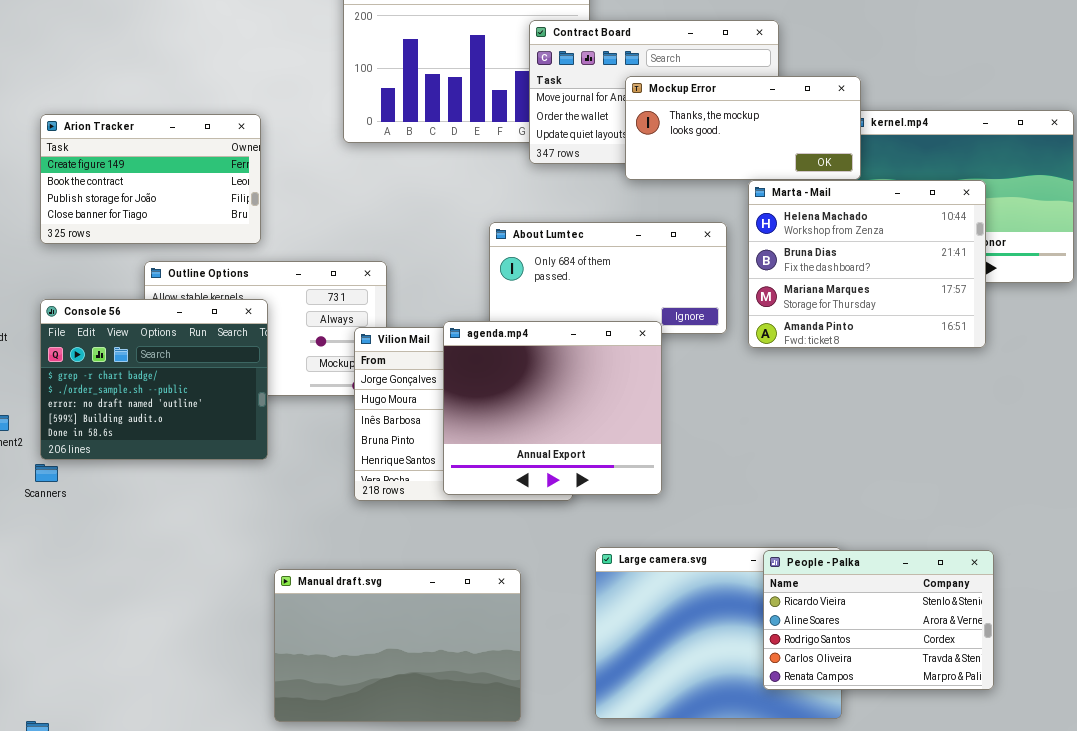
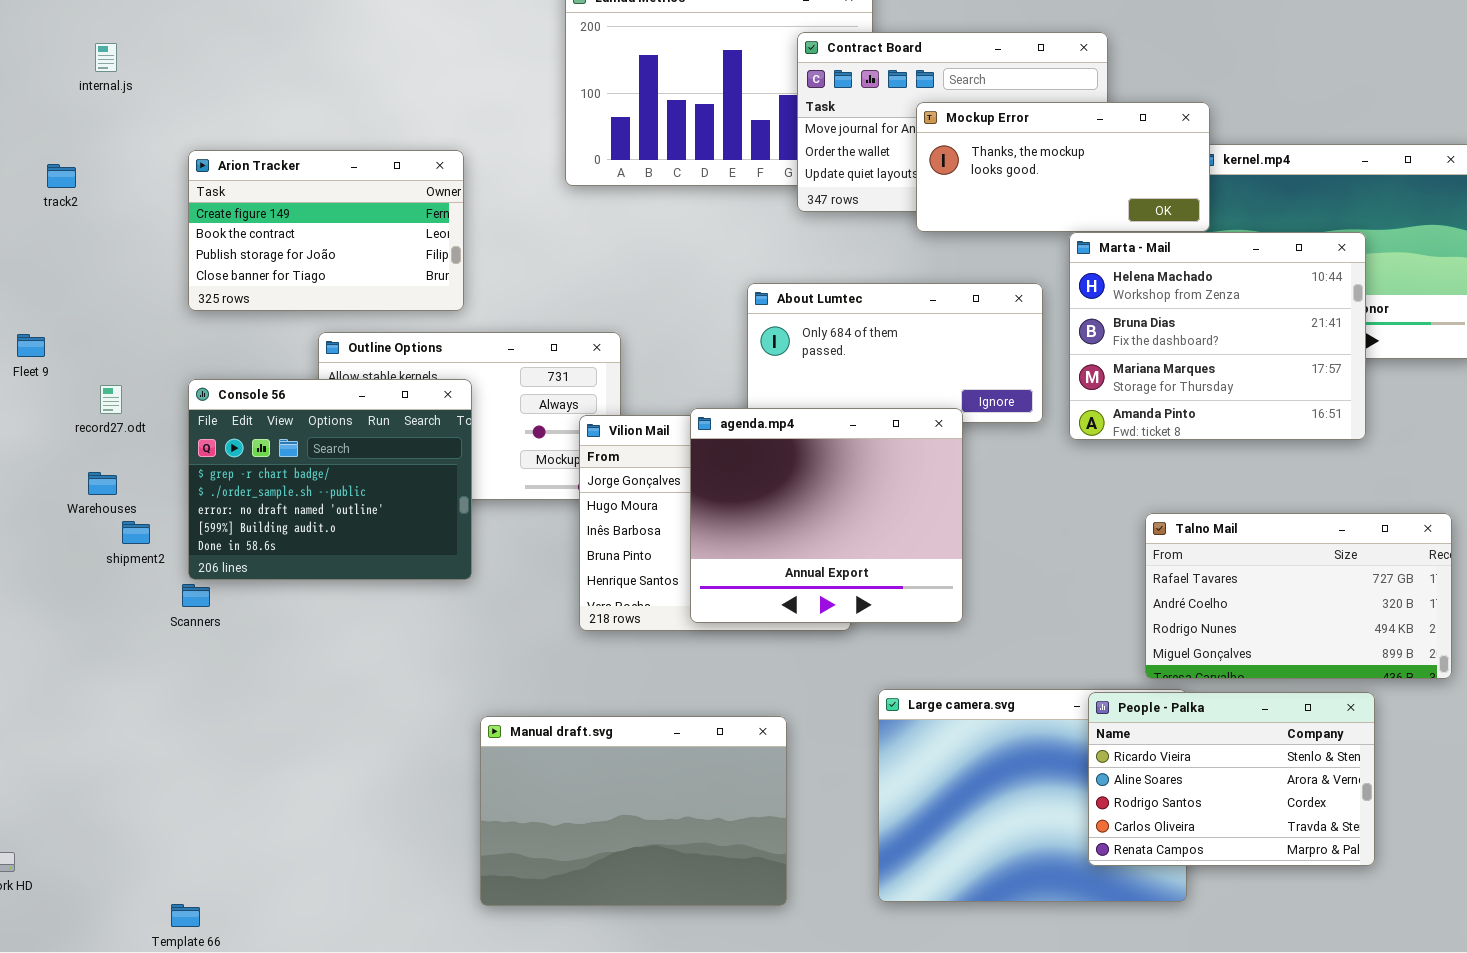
Talno Mail: none -> [1145,513,1452,679], opened

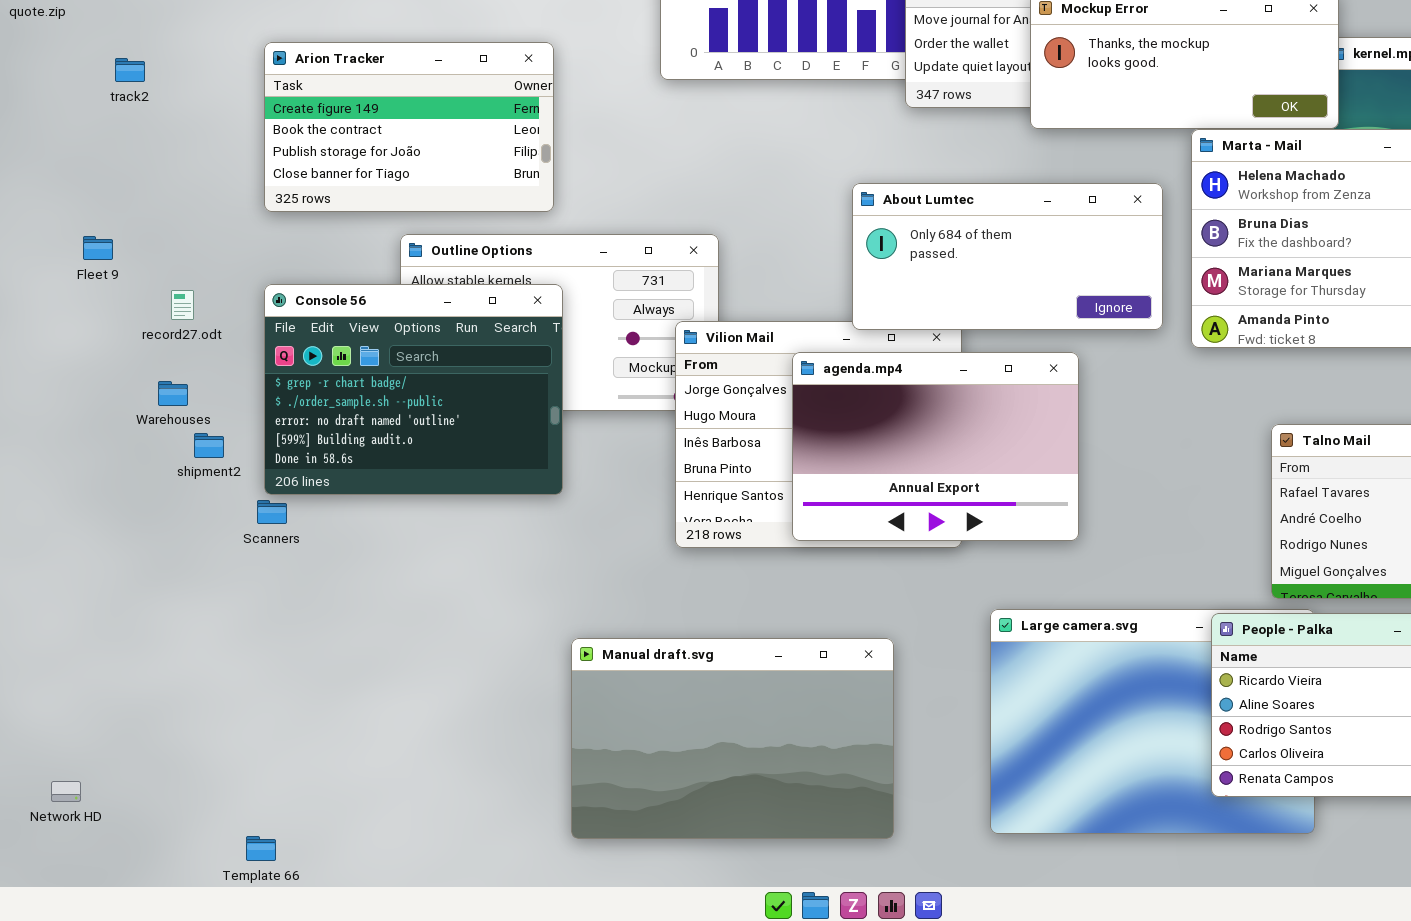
agenda.mp4: [690,408,963,623] -> [792,352,1079,541], resized

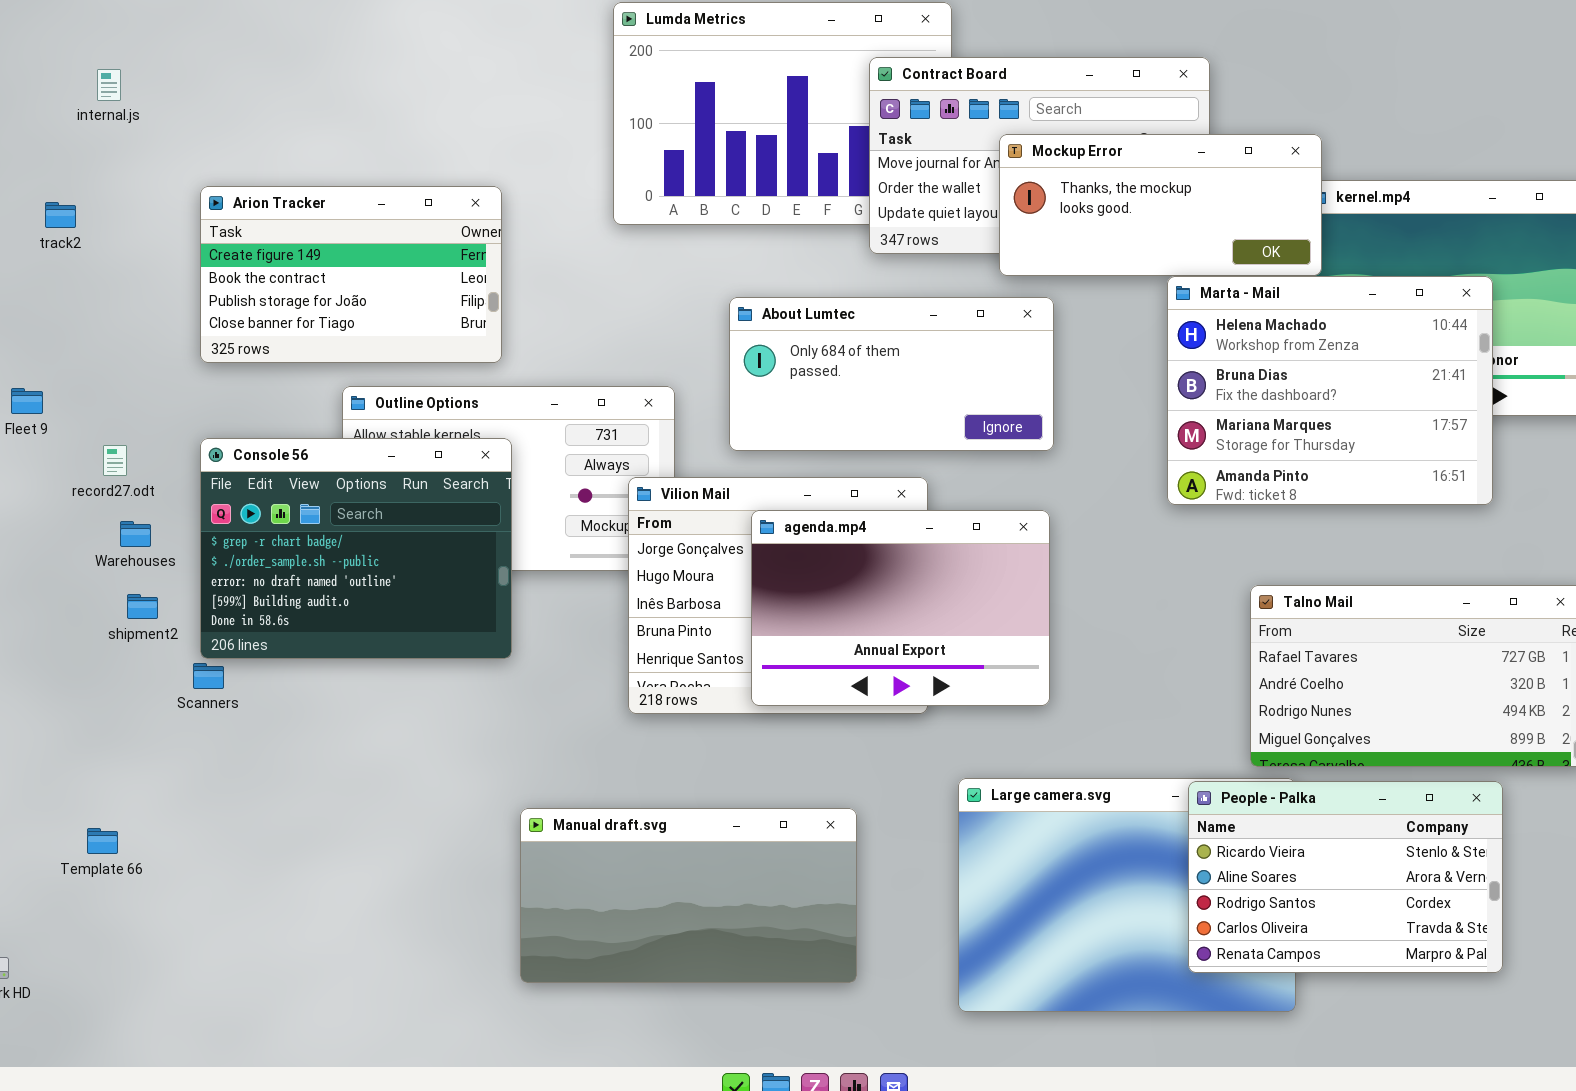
About Lumtec: [852,183,1163,330] -> [729,297,1054,451], moved
Warehouses: [158,381,188,406] -> [120,521,151,547], moved
Manual draft.svg: [571,638,894,839] -> [520,808,857,983], resized
Template 66: [246,836,276,861] -> [87,828,118,854], moved

